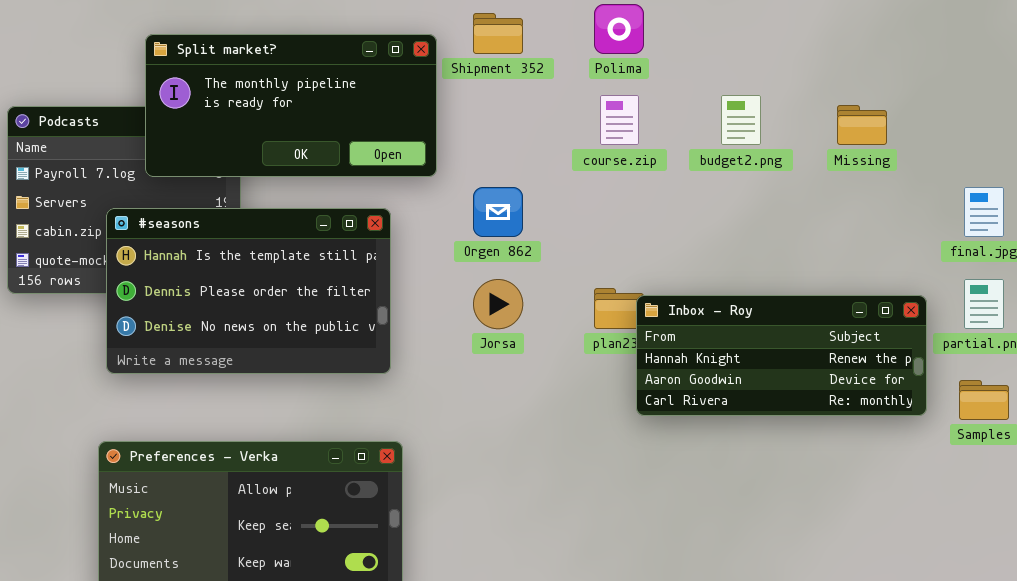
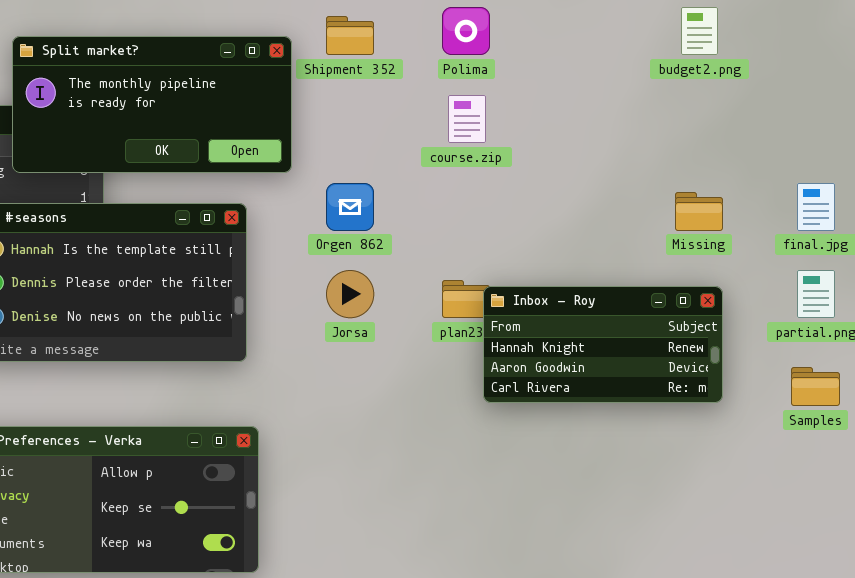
budget2.png: [721,95,761,145] -> [681,7,718,55], moved
Missing: [837,105,887,145] -> [675,192,723,231], moved
Inbox - Roy: [636,295,927,416] -> [483,286,723,403], resized

